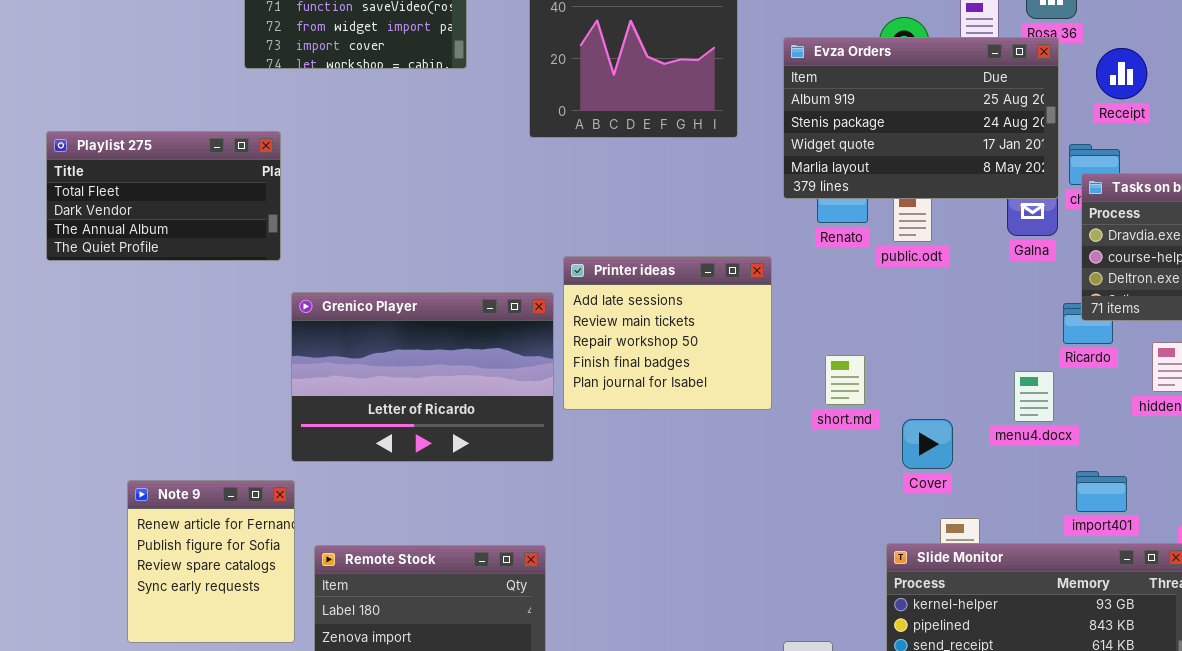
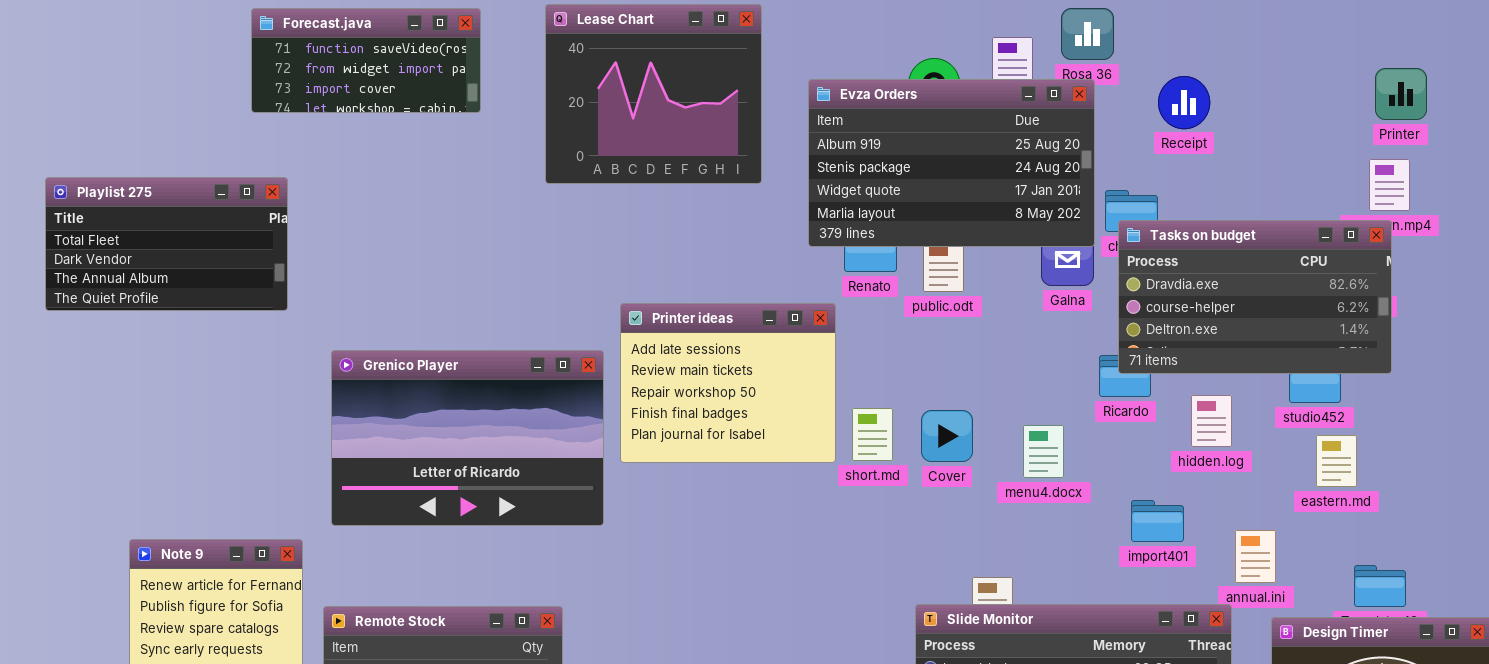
Receipt: [1096,48,1147,99] -> [1158,76,1210,129], moved
Printer ideas: [563,256,772,410] -> [620,303,836,463], moved
Grenico Player: [291,292,554,462] -> [331,350,604,526], moved
menu4.docx: [1014,371,1054,422] -> [1023,425,1064,478], moved
Cover: [902,419,953,469] -> [921,410,973,462], moved
import401: [1076,471,1127,512] -> [1131,500,1184,542], moved

